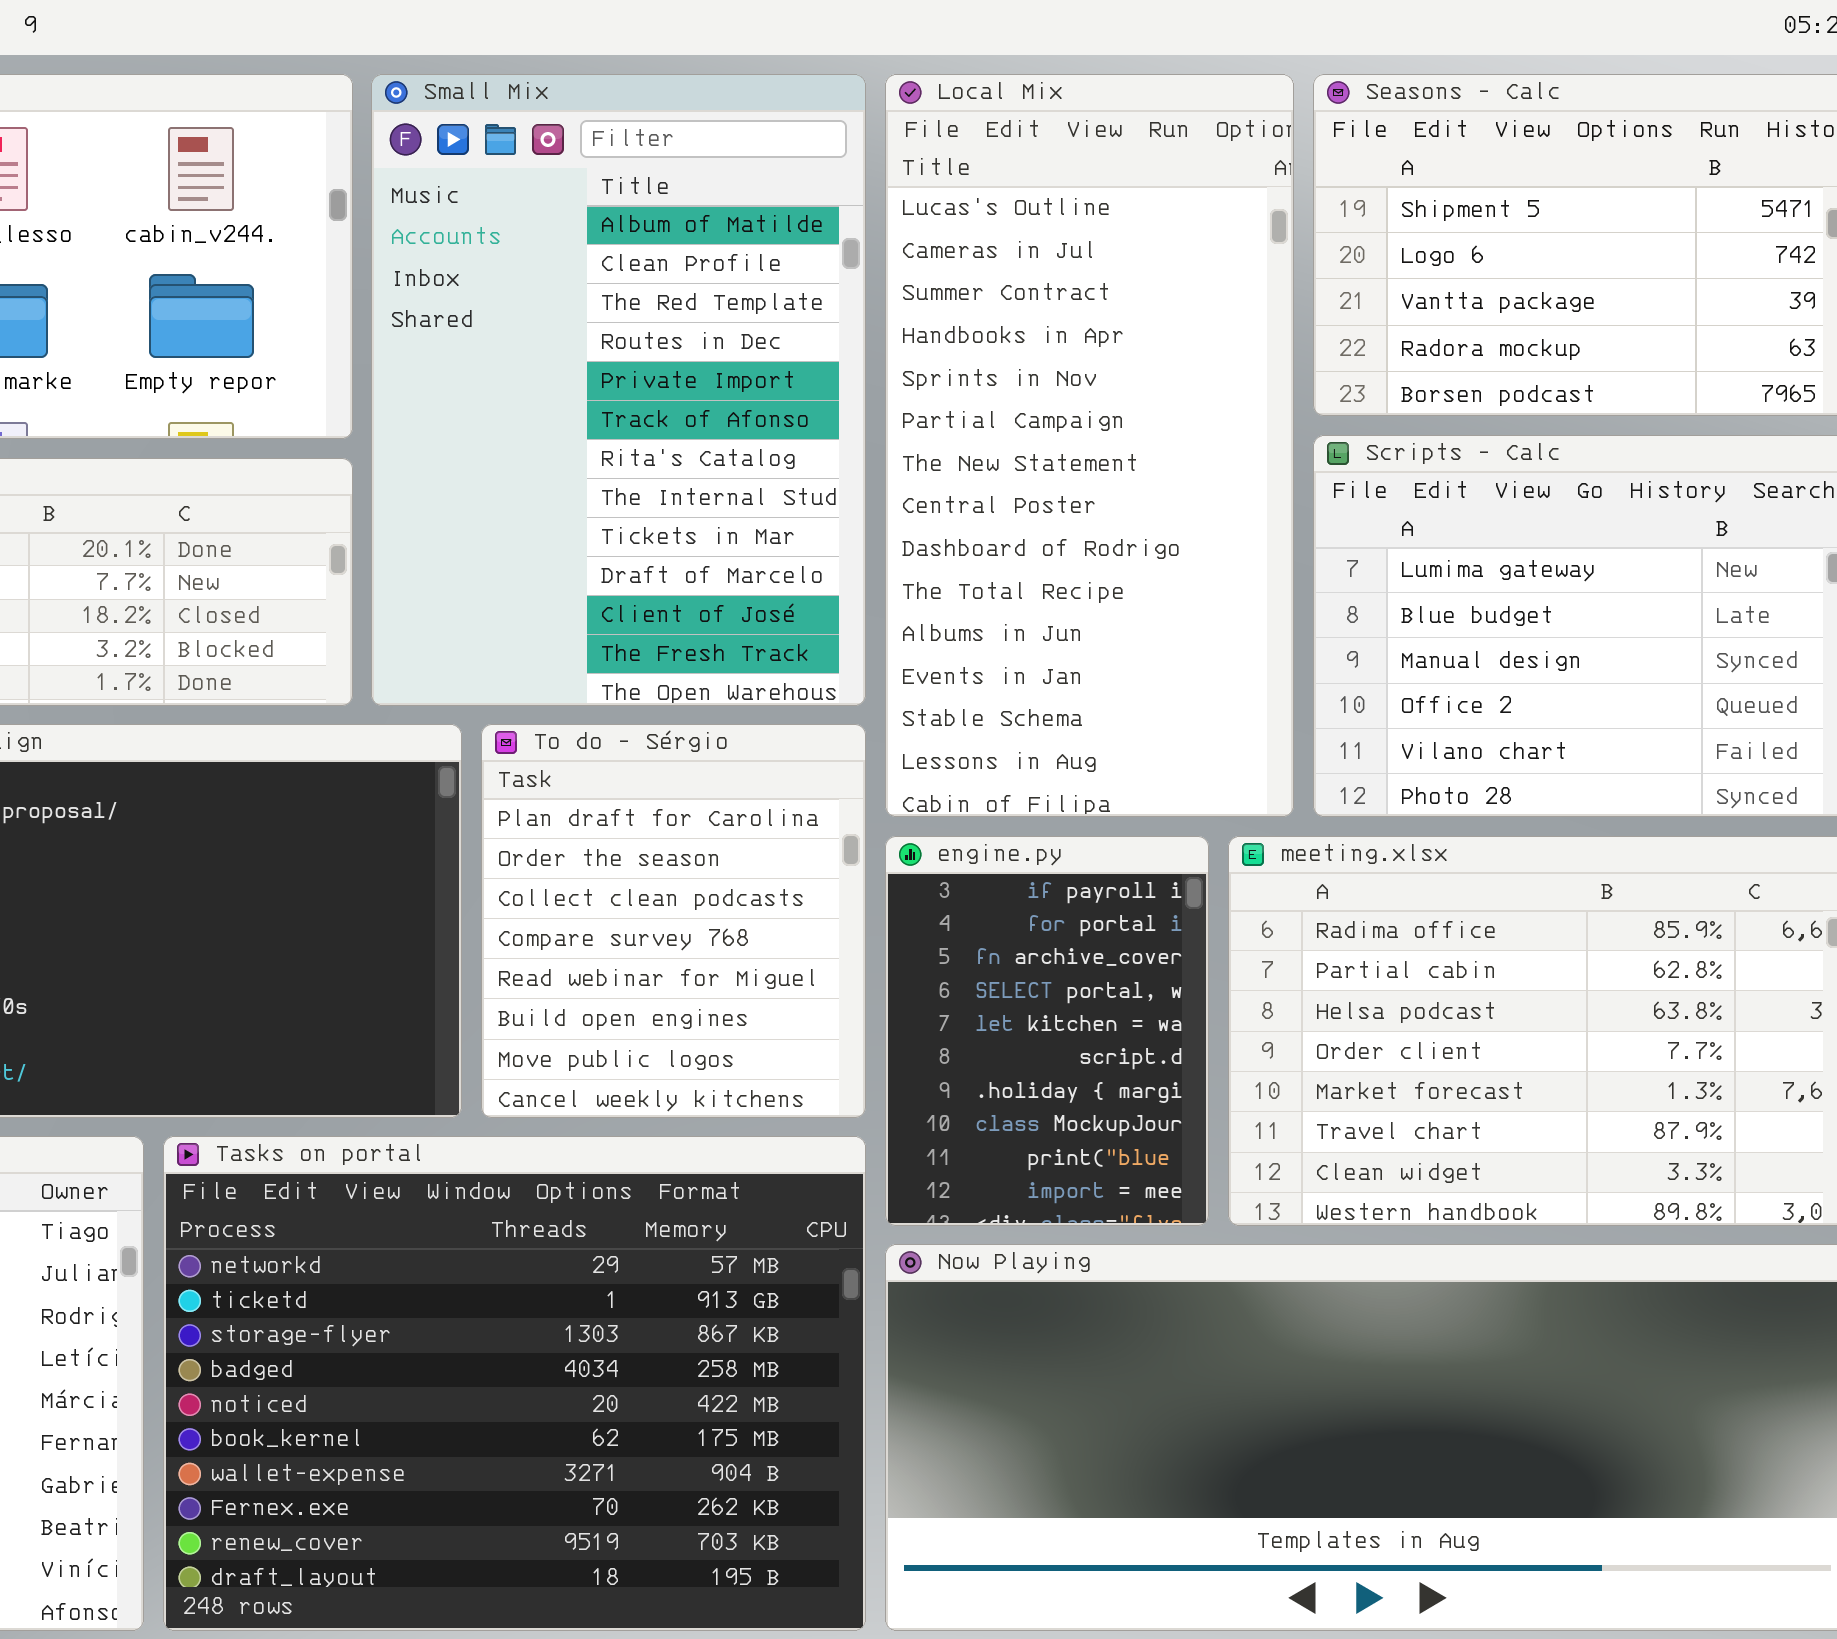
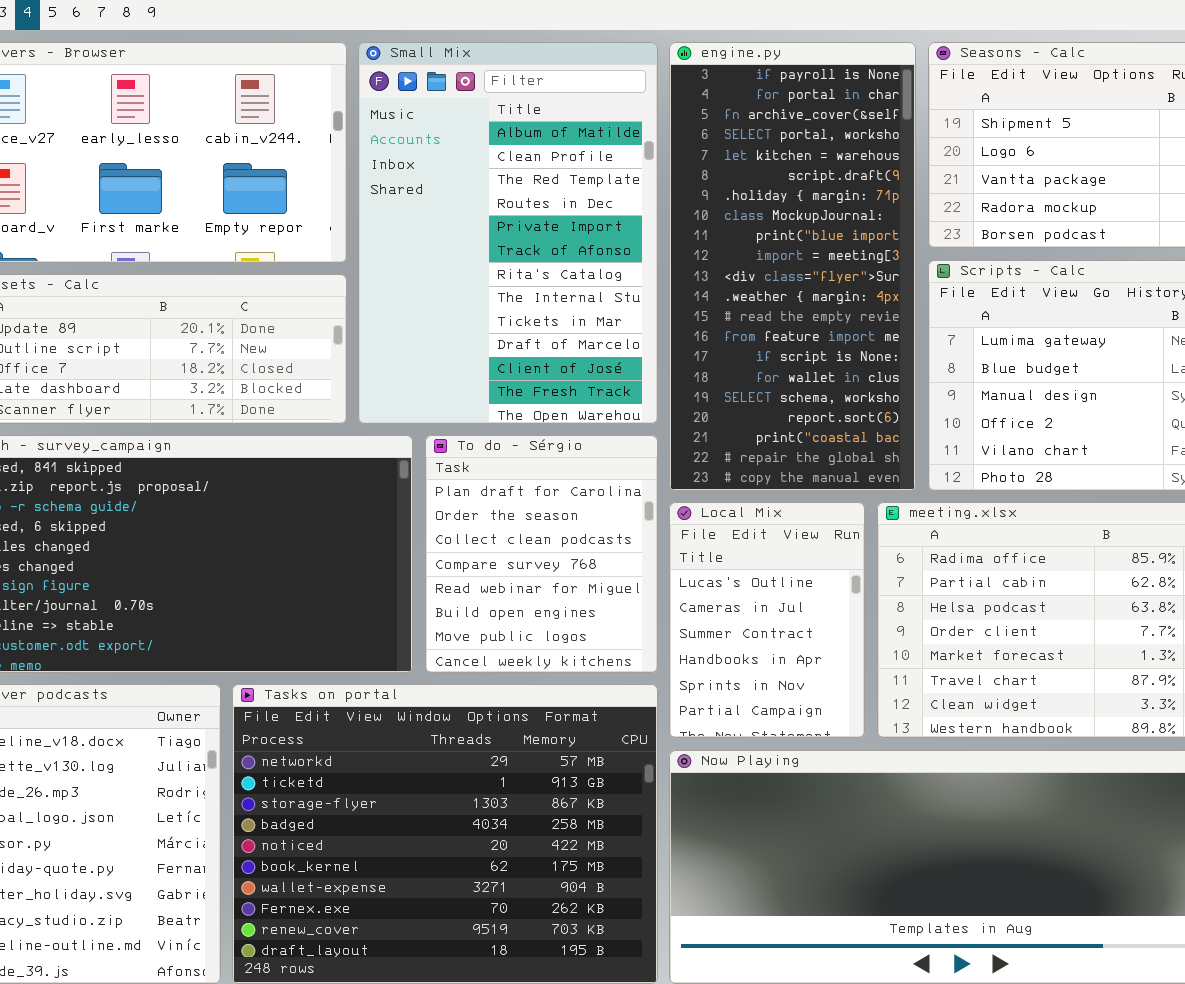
Local Mix: [885,74,1294,817] -> [669,502,865,738], moved, resized
engine.py: [885,836,1209,1226] -> [669,42,916,491], moved, resized

